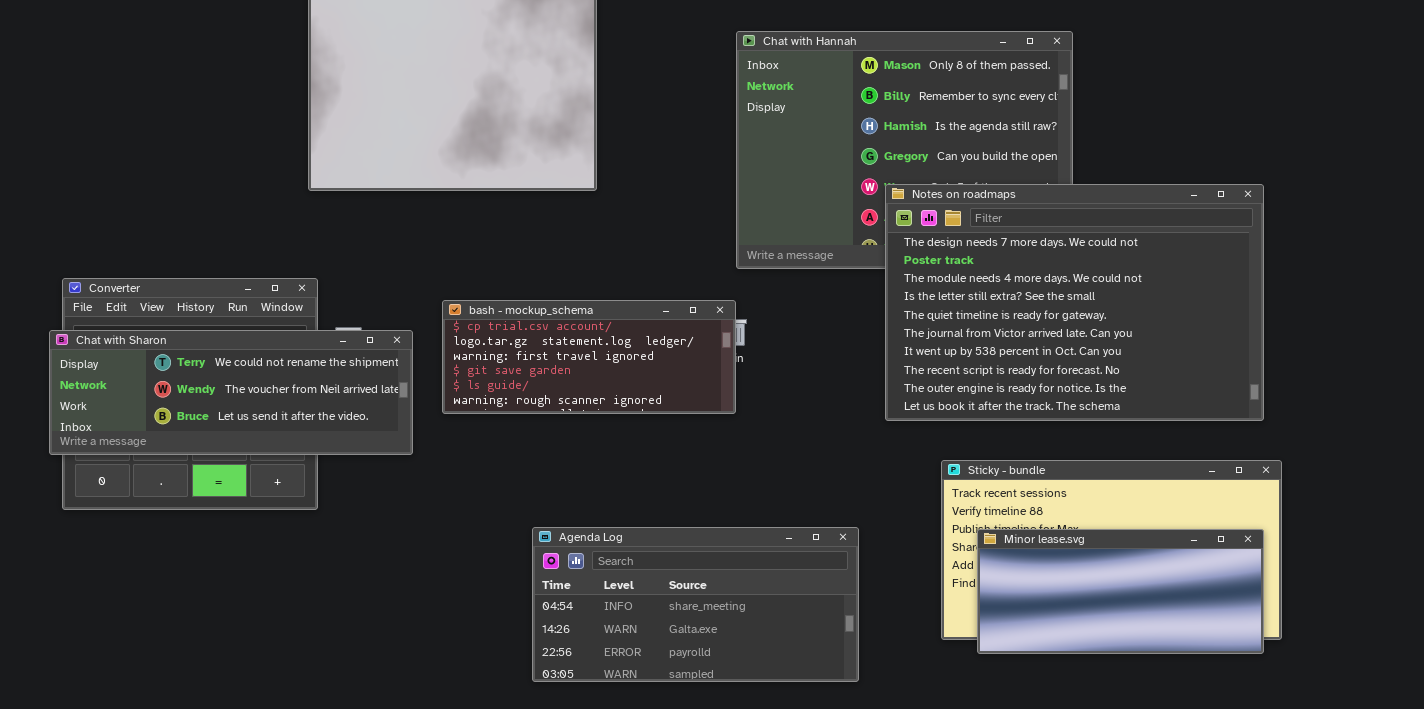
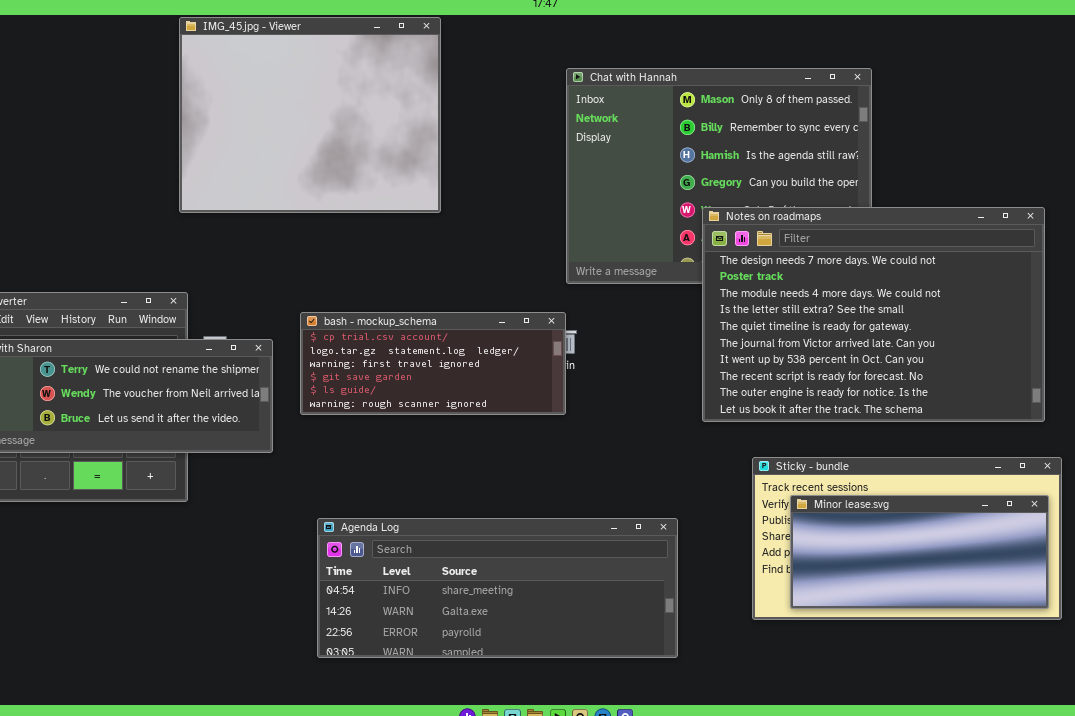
Agenda Log: [532,527,859,682] -> [317,518,678,658], resized
Minor lease.svg: [977,529,1264,654] -> [790,495,1049,609], moved

